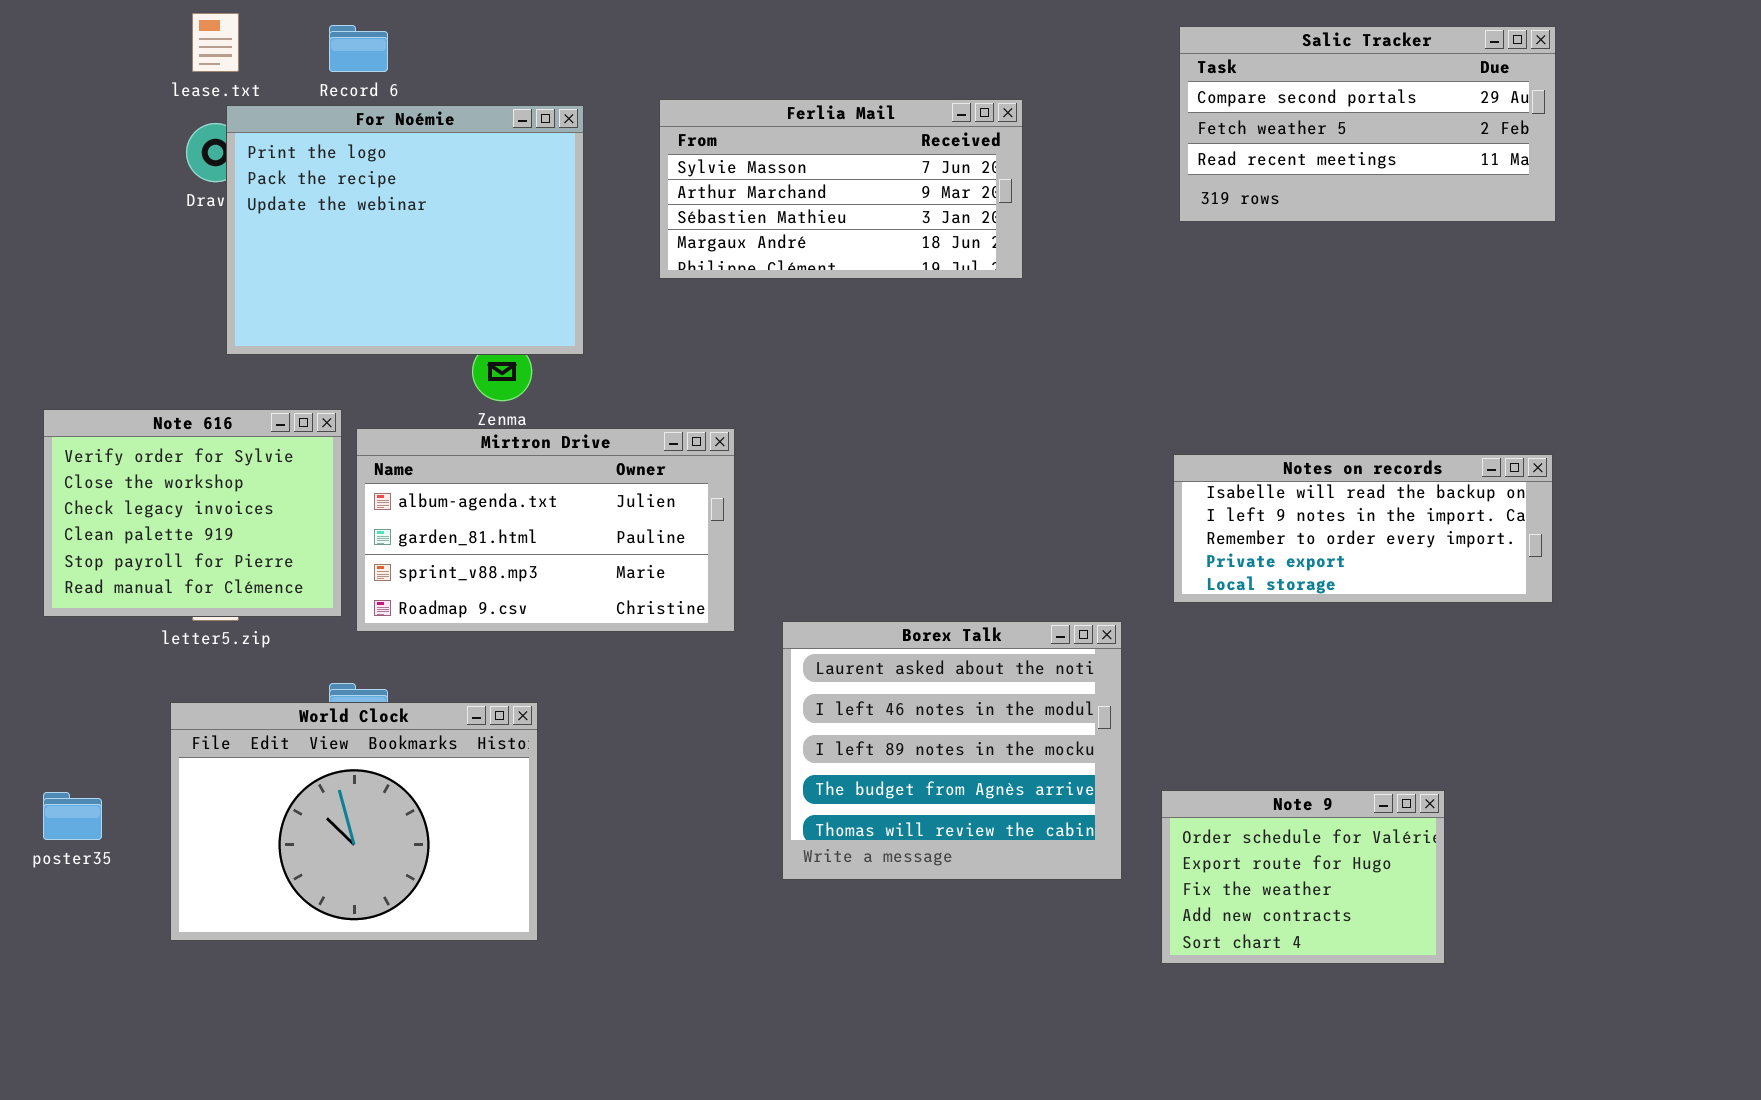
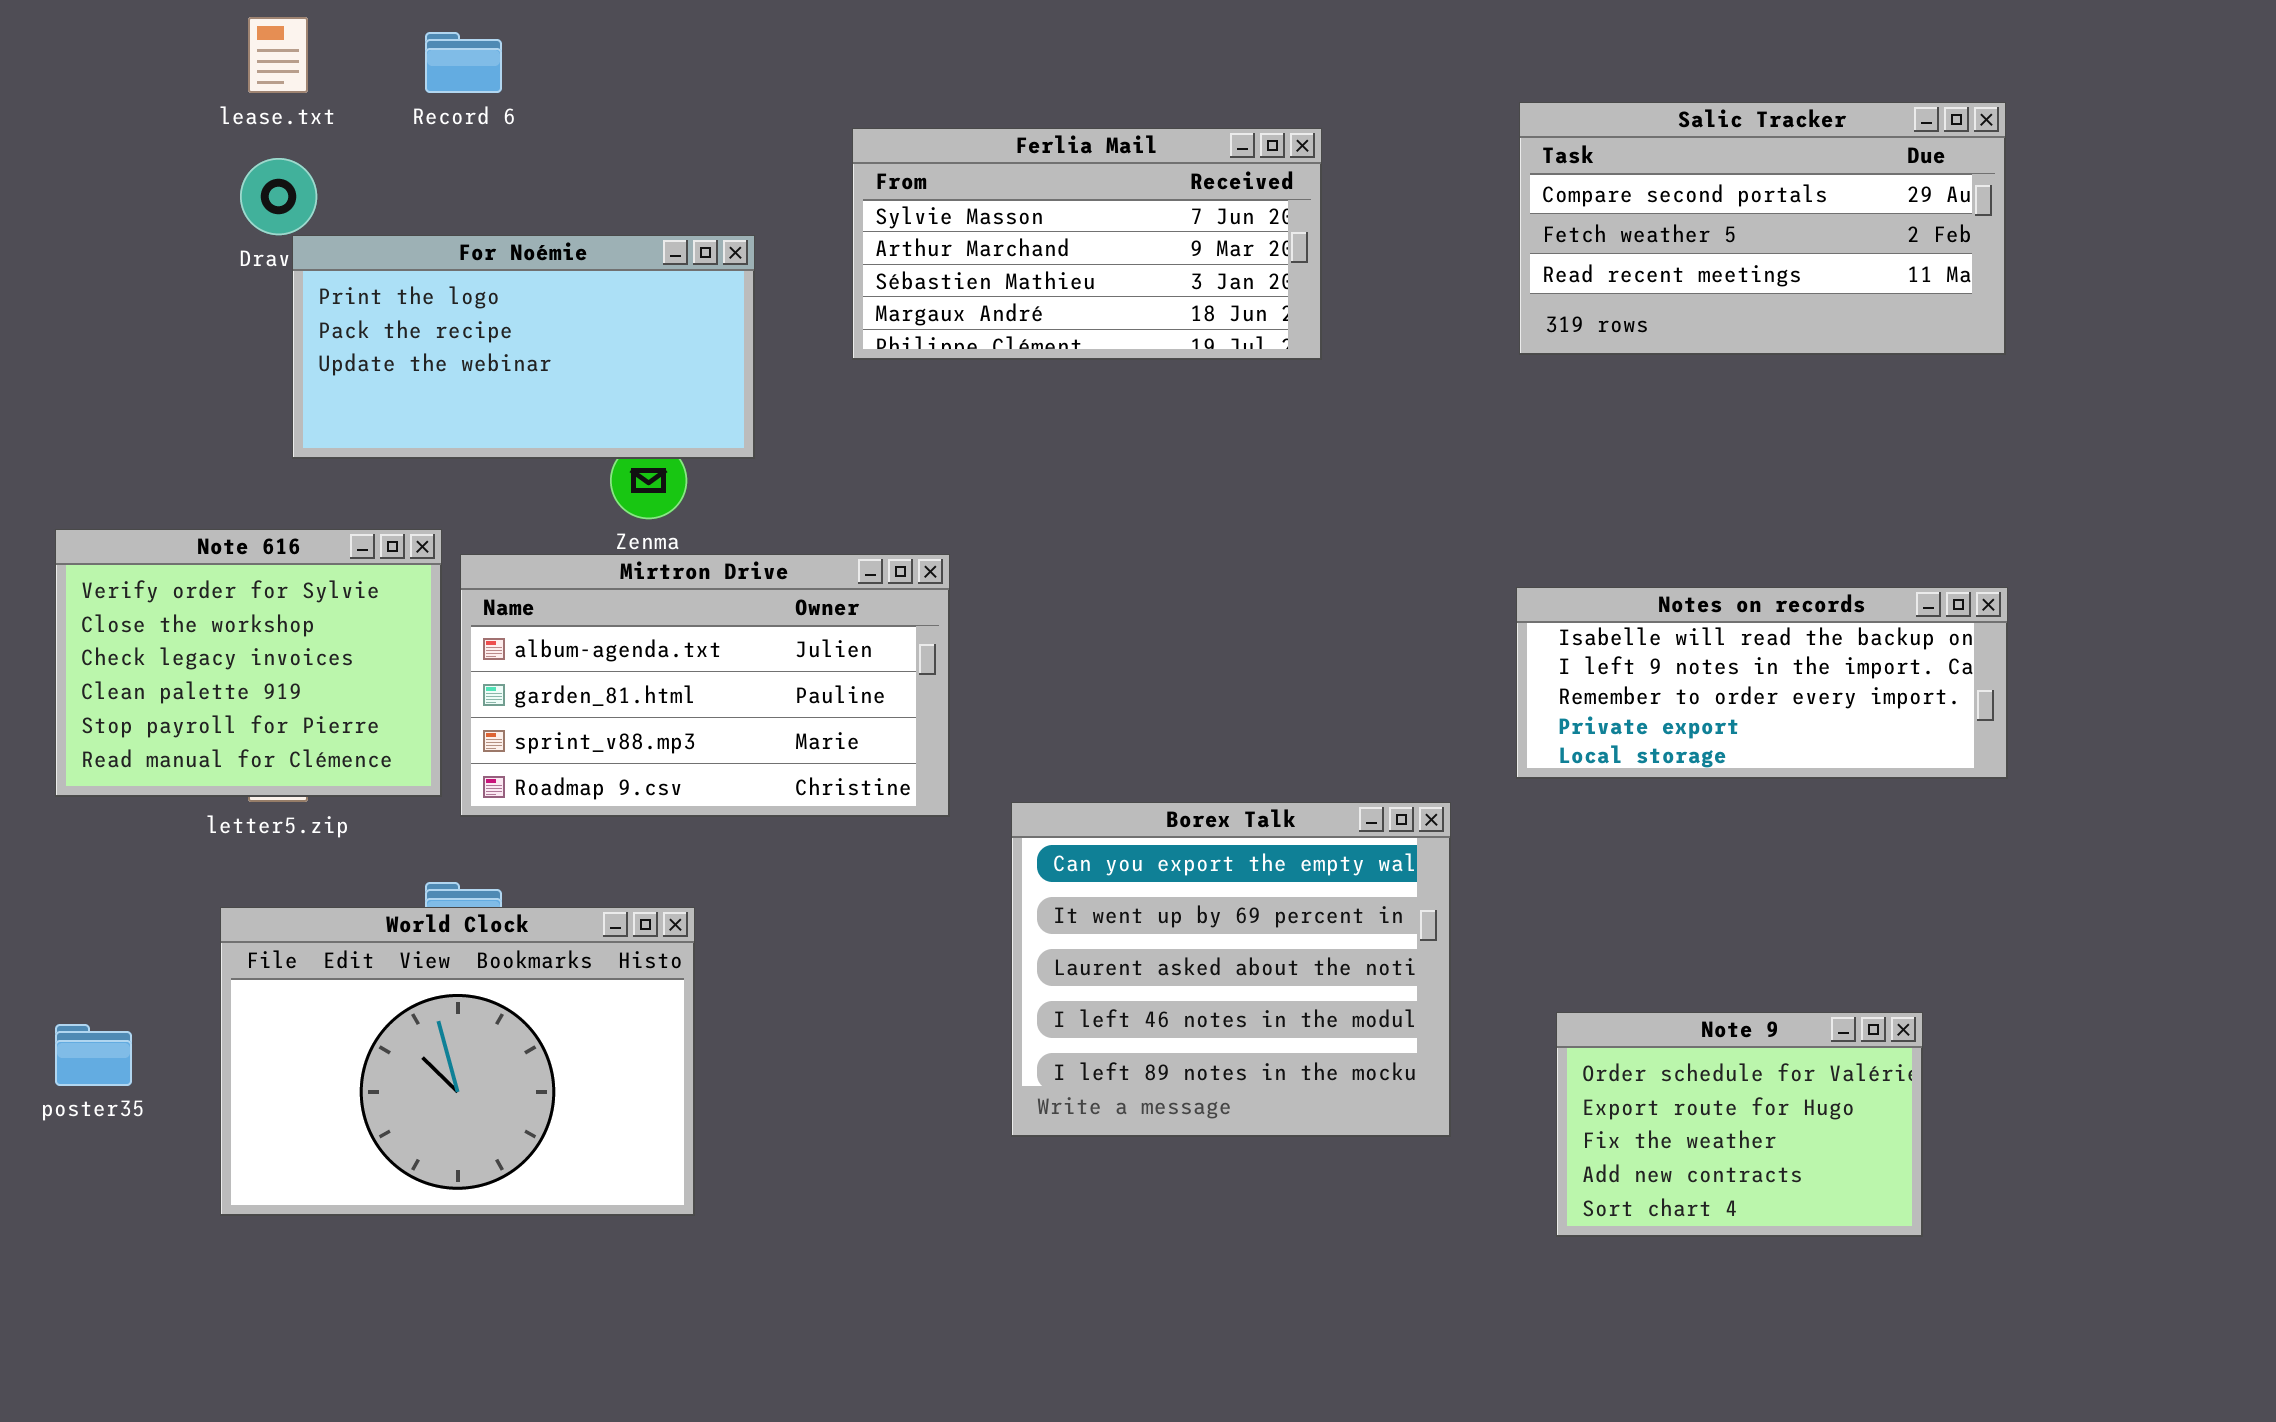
Salic Tracker: [1179,26,1556,222] -> [1519,102,2006,355], moved
For Noémie: [226,105,584,355] -> [292,235,755,459], resized
Borex Talk: [782,621,1122,880] -> [1011,802,1451,1137], scrolled up 2 rows
Note 9: [1161,790,1445,964] -> [1556,1012,1923,1237], moved

